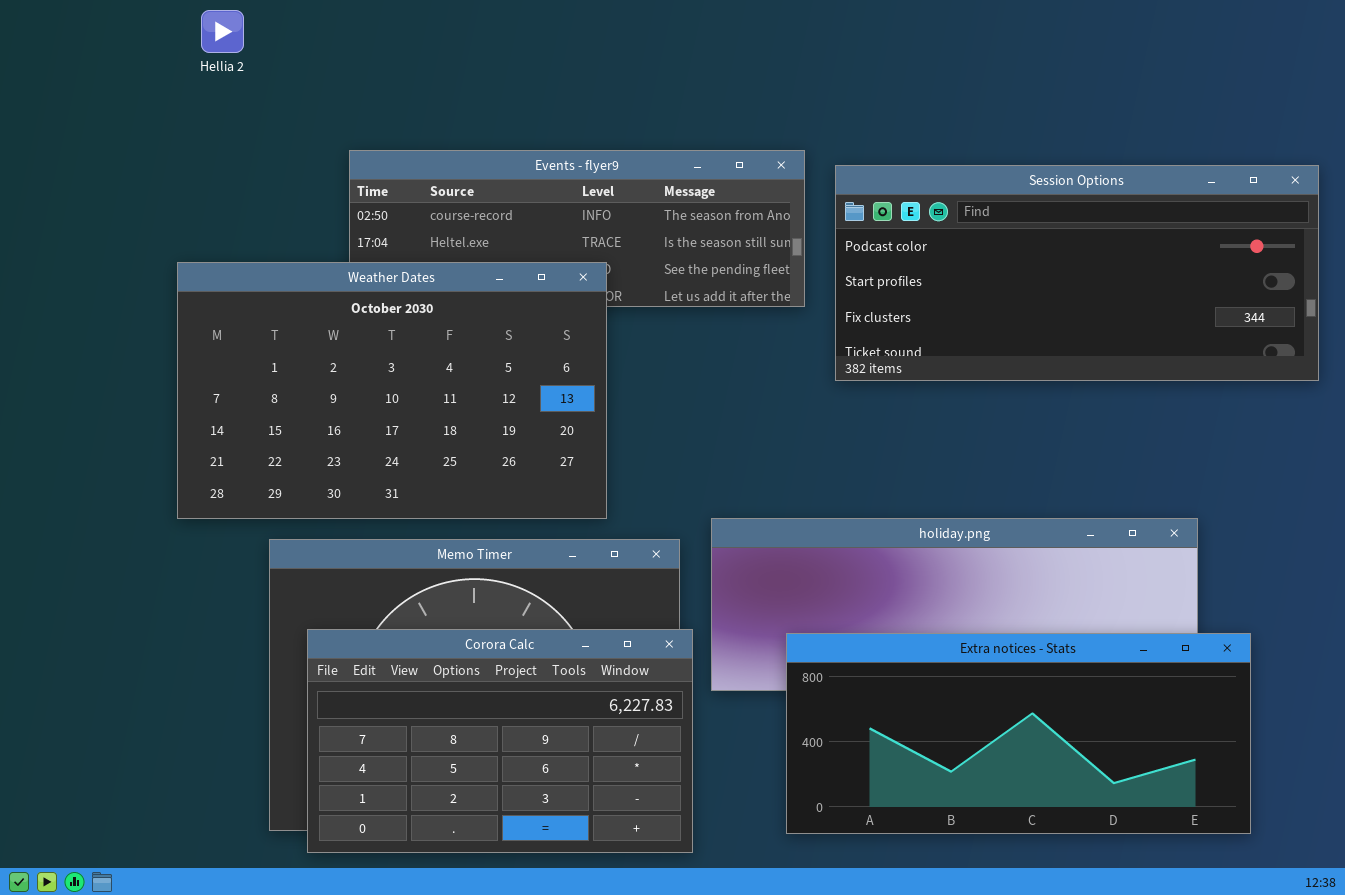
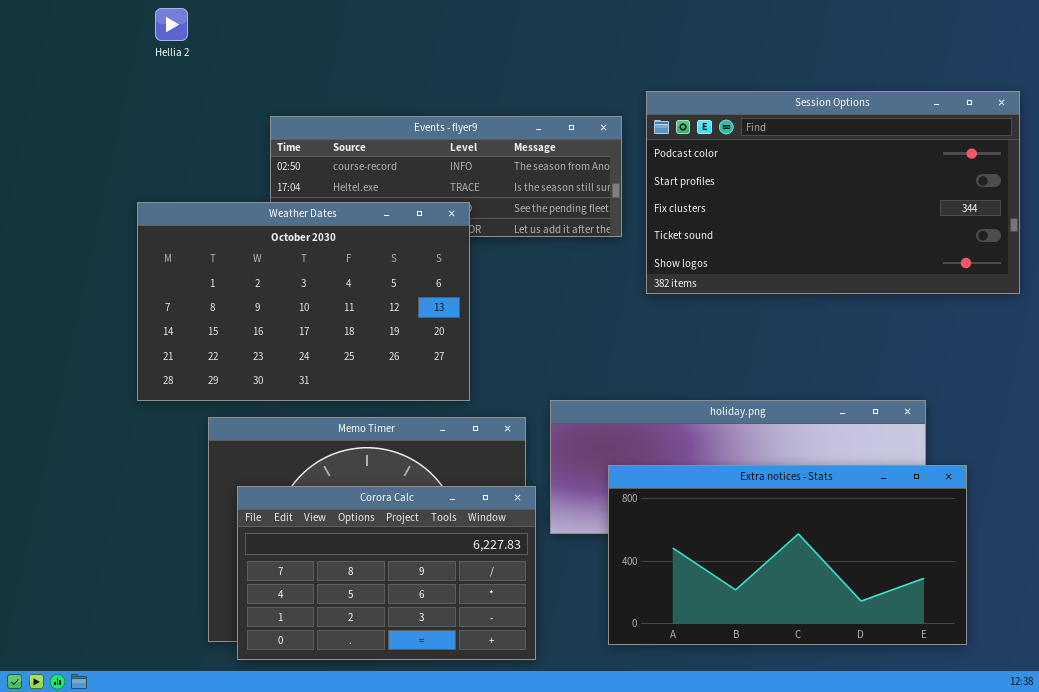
Session Options: [835,165,1319,381] -> [646,91,1020,294], resized
Extra notices - Stats: [786,633,1251,834] -> [608,465,967,645], resized

